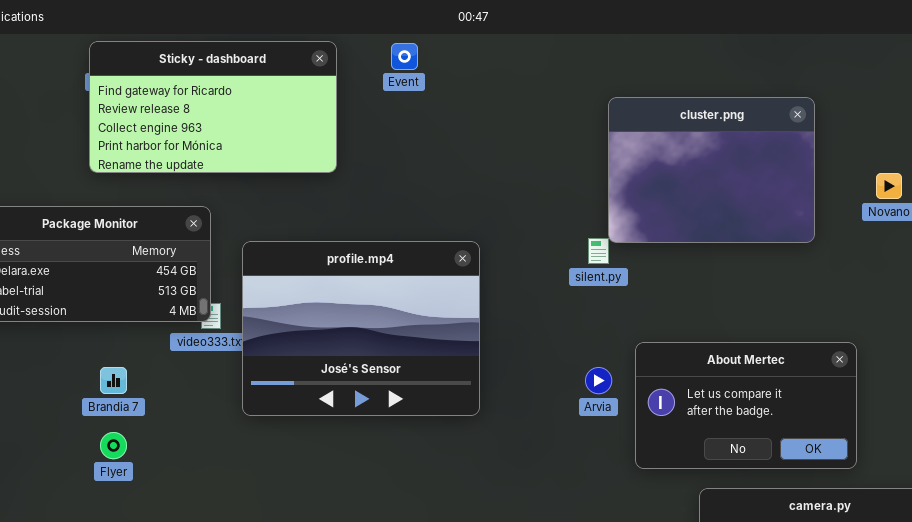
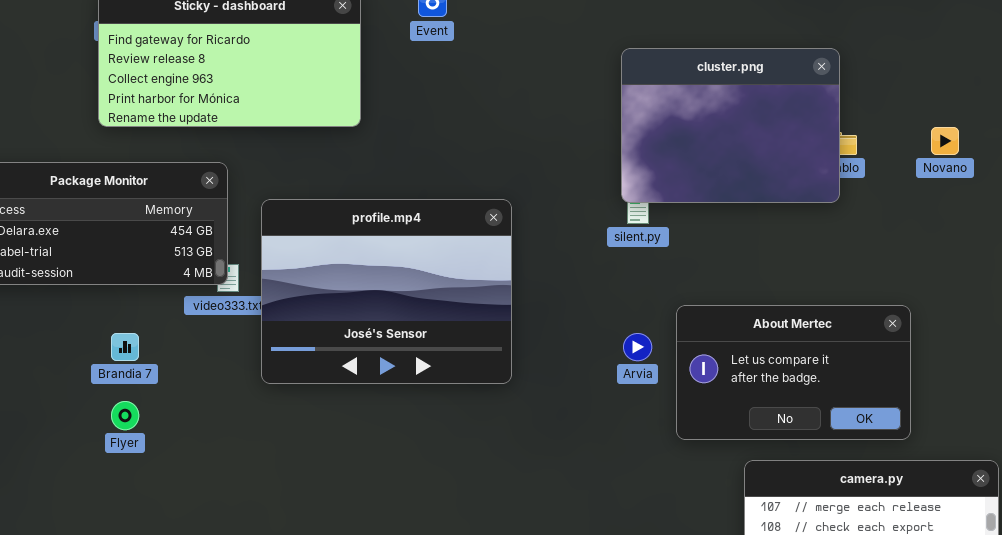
cluster.png: [608,97,815,243] -> [621,48,840,203], moved

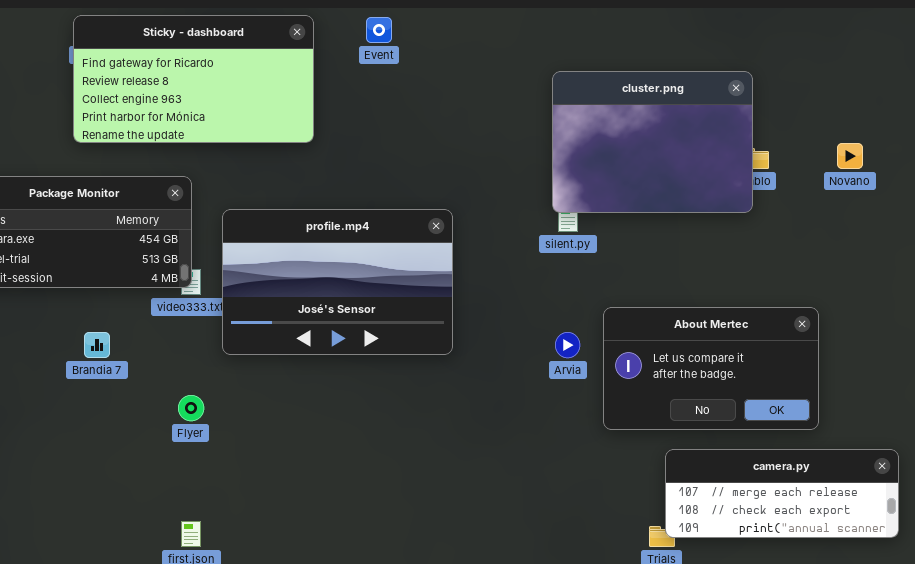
profile.mp4: [261,199,512,384] -> [222,209,453,355], resized
Flyer: [111,401,139,430] -> [178,395,204,421], moved

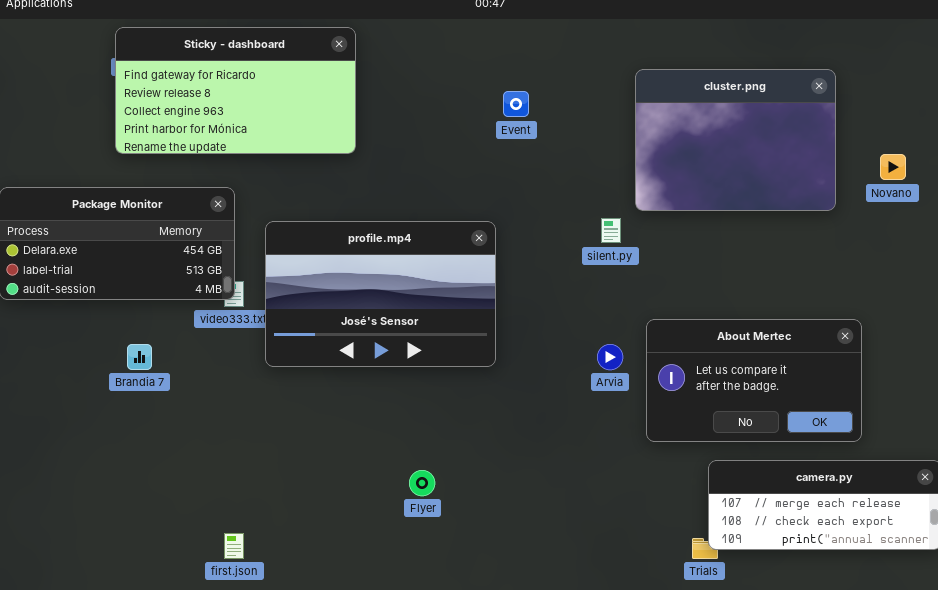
Event: [366,17,392,43] -> [503,91,529,117], moved
cluster.png: [552,71,753,213] -> [635,69,836,211], moved
Flyer: [178,395,204,421] -> [409,470,435,496], moved

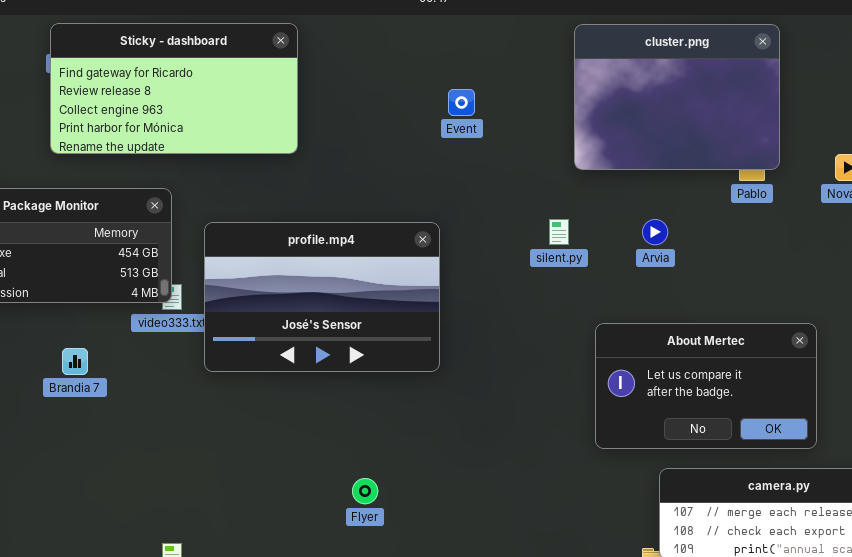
cluster.png: [635,69,836,211] -> [574,24,780,170], moved
Arvia: [597,344,623,370] -> [642,219,668,245], moved

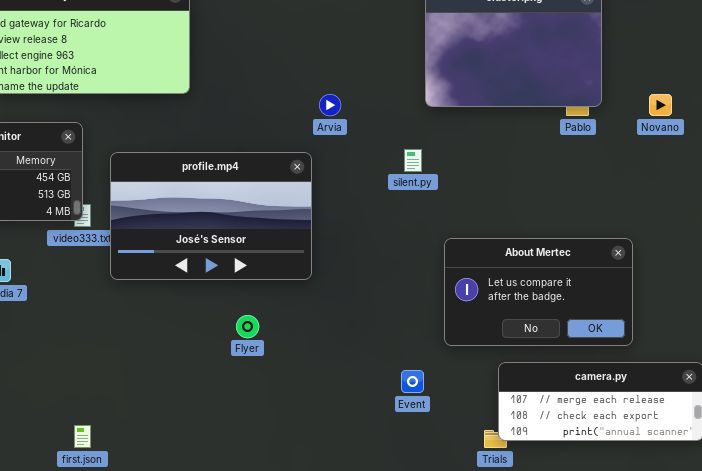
Event: [448,89,475,116] -> [401,370,424,393], moved
Arvia: [642,219,668,245] -> [319,94,341,116], moved
Flyer: [352,478,378,504] -> [236,315,259,338], moved

